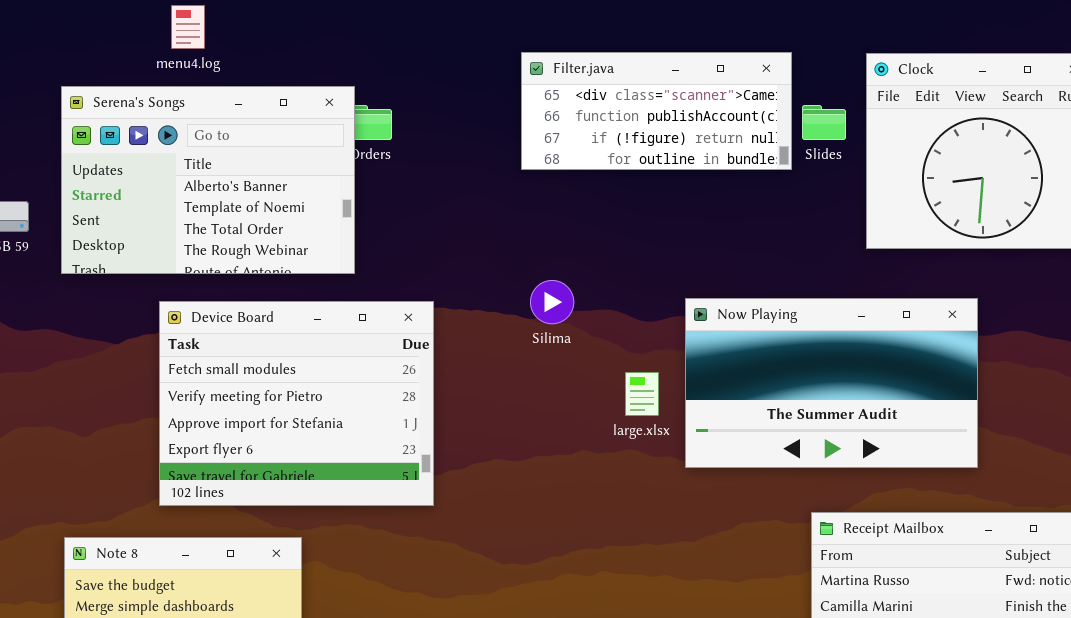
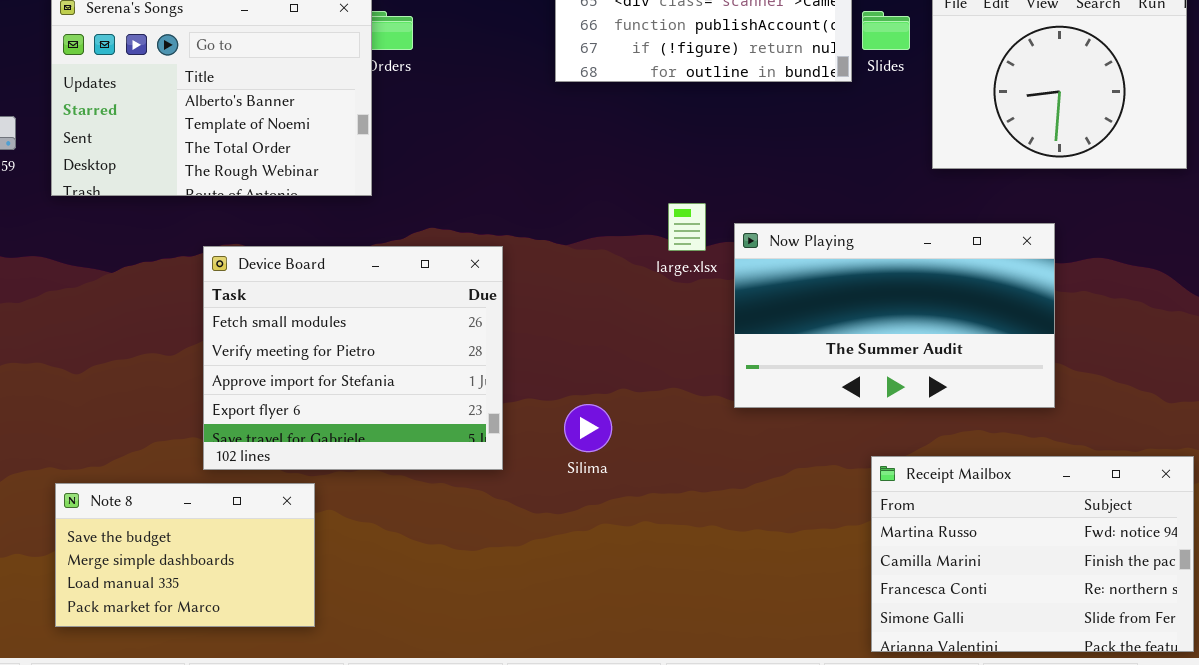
Silima: [530,280,574,324] -> [564,404,612,452], moved
Device Board: [159,301,434,506] -> [203,246,503,470], moved
large.xlsx: [625,372,659,416] -> [668,203,706,251], moved

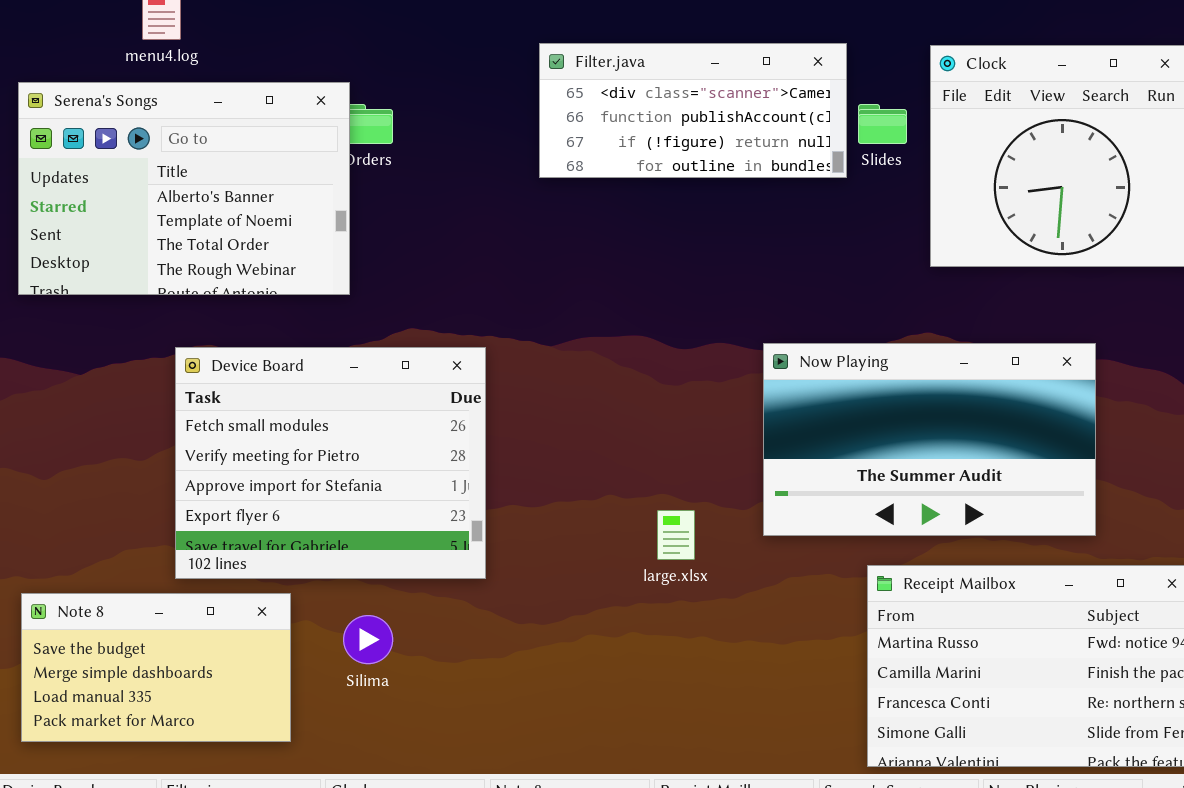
large.xlsx: [668,203,706,251] -> [657,510,695,560], moved
Now Playing: [734,223,1055,408] -> [763,343,1096,536], moved
Silima: [564,404,612,452] -> [343,615,393,664], moved

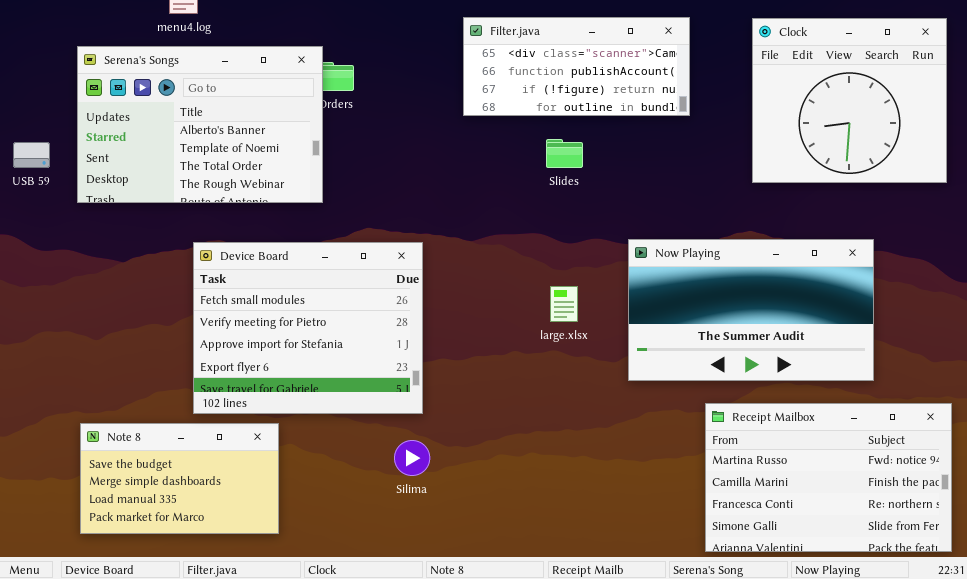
Slides: [858,104,907,144] -> [546,139,583,168], moved
large.xlsx: [657,510,695,560] -> [550,286,578,322], moved
Silima: [343,615,393,664] -> [394,440,430,476], moved

